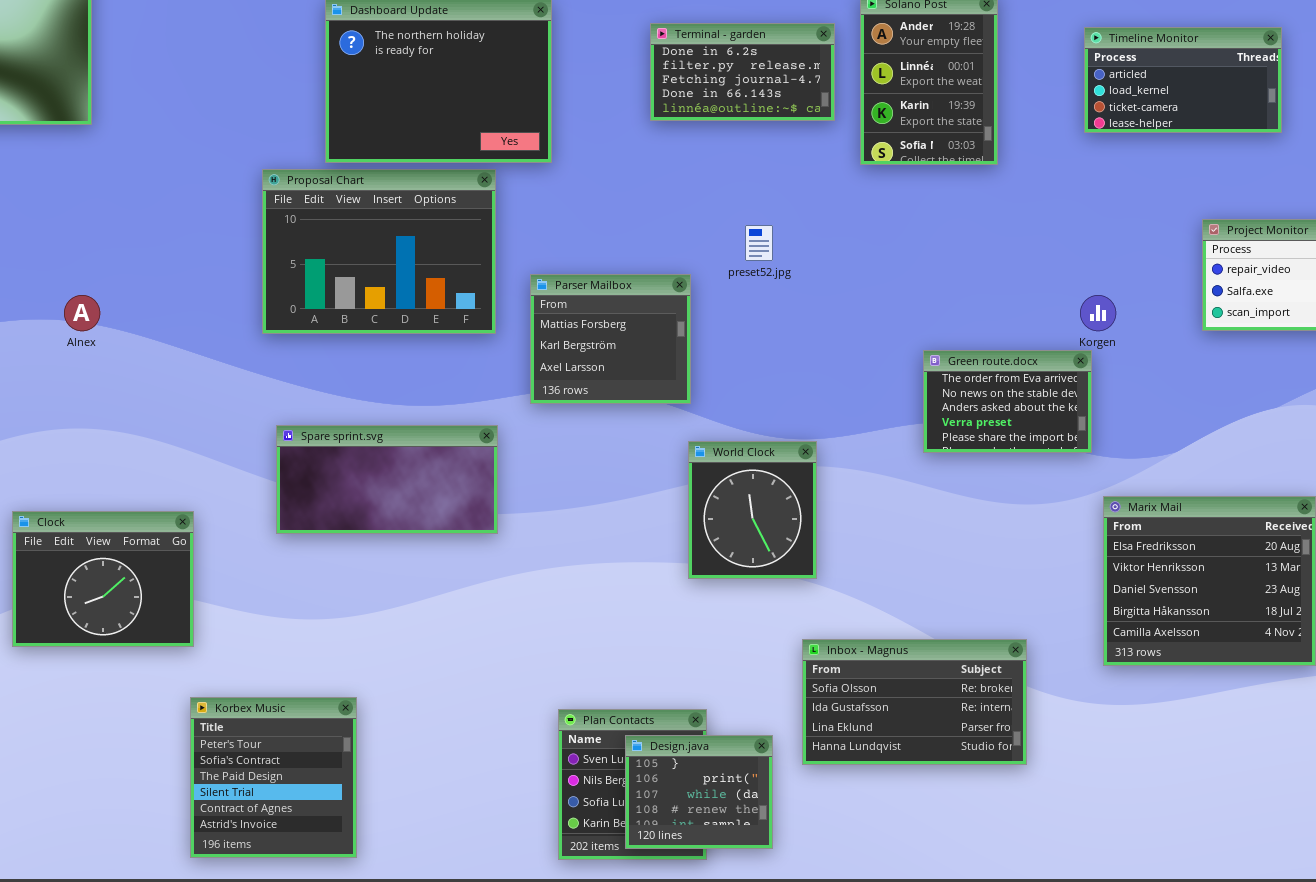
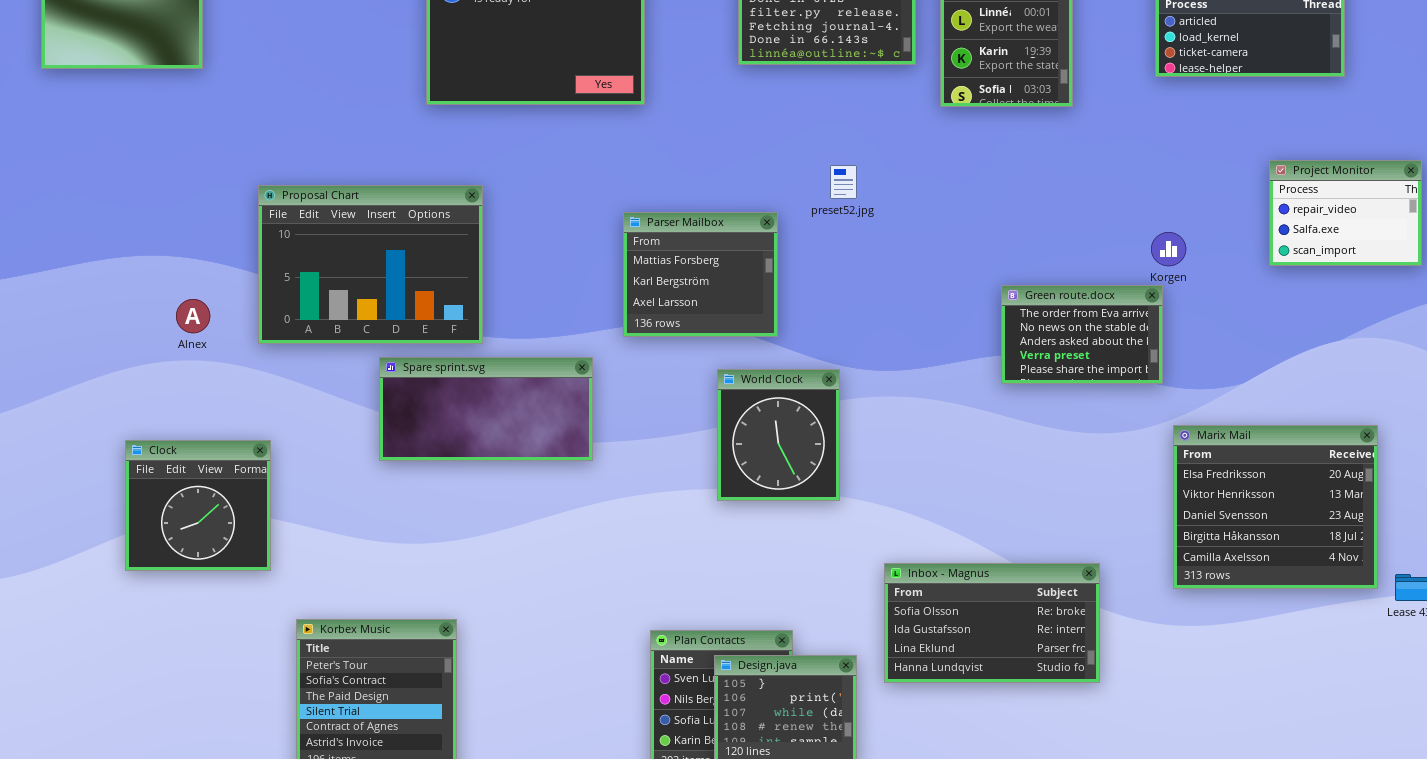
Proposal Chart: [262,169,496,334] -> [258,185,483,344], moved
Alnex: [64,295,100,331] -> [176,299,210,333], moved
World Clock: [688,441,817,579] -> [717,369,840,501], moved
Clock: [12,511,194,647] -> [125,440,271,571], resized

